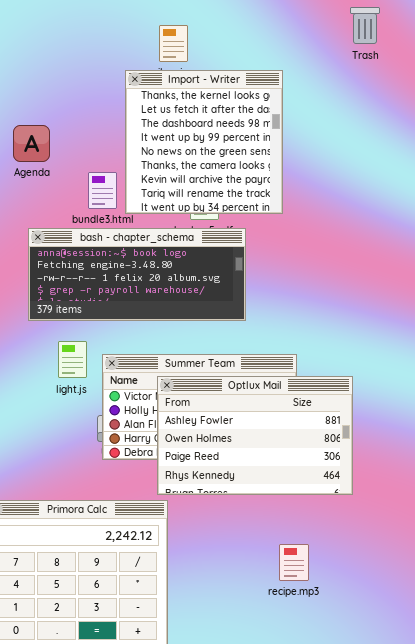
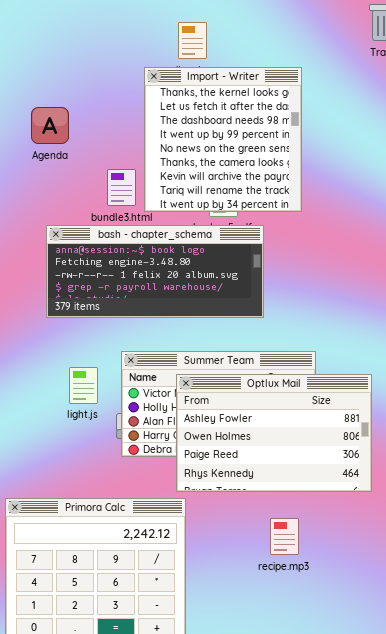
Agenda: [13,125,50,162] -> [31,107,69,144], moved
light.js: [58,341,87,378] -> [69,367,98,404], moved
recipe.mp3: [279,544,309,581] -> [270,518,299,555], moved

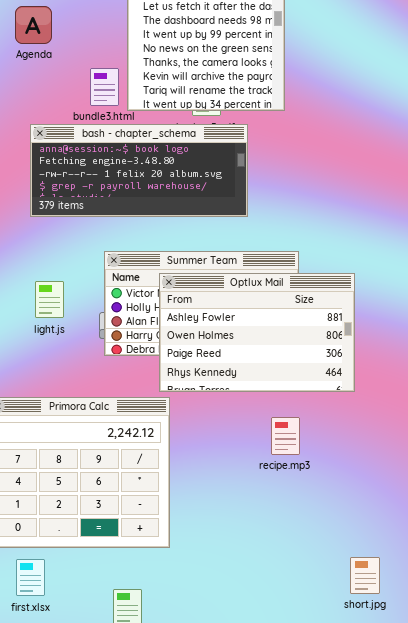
light.js: [69,367,98,404] -> [35,281,64,318], moved
recipe.mp3: [270,518,299,555] -> [271,417,300,455], moved

